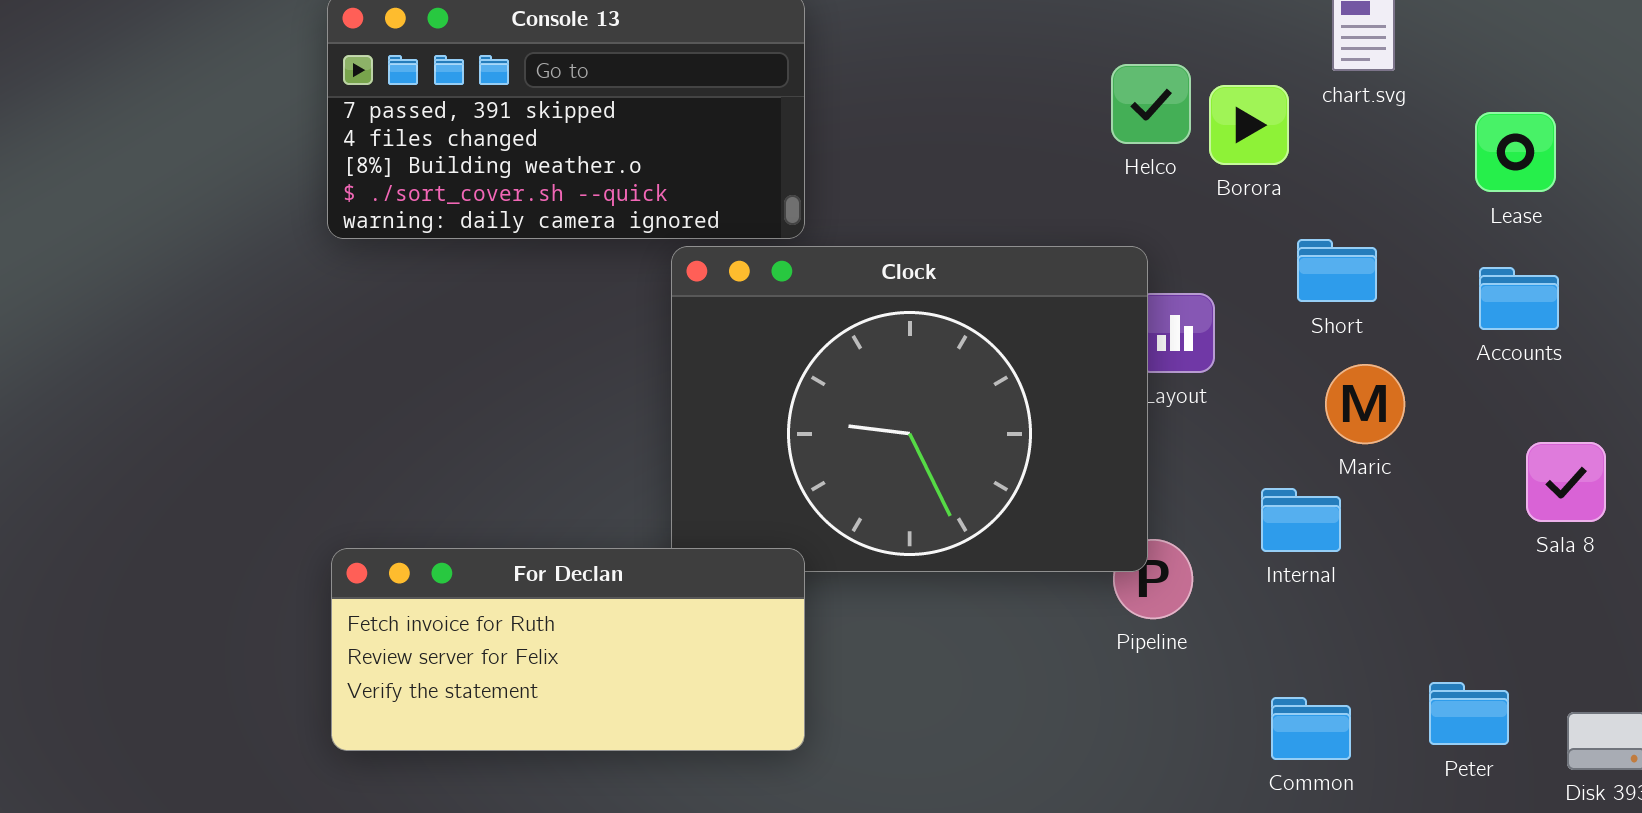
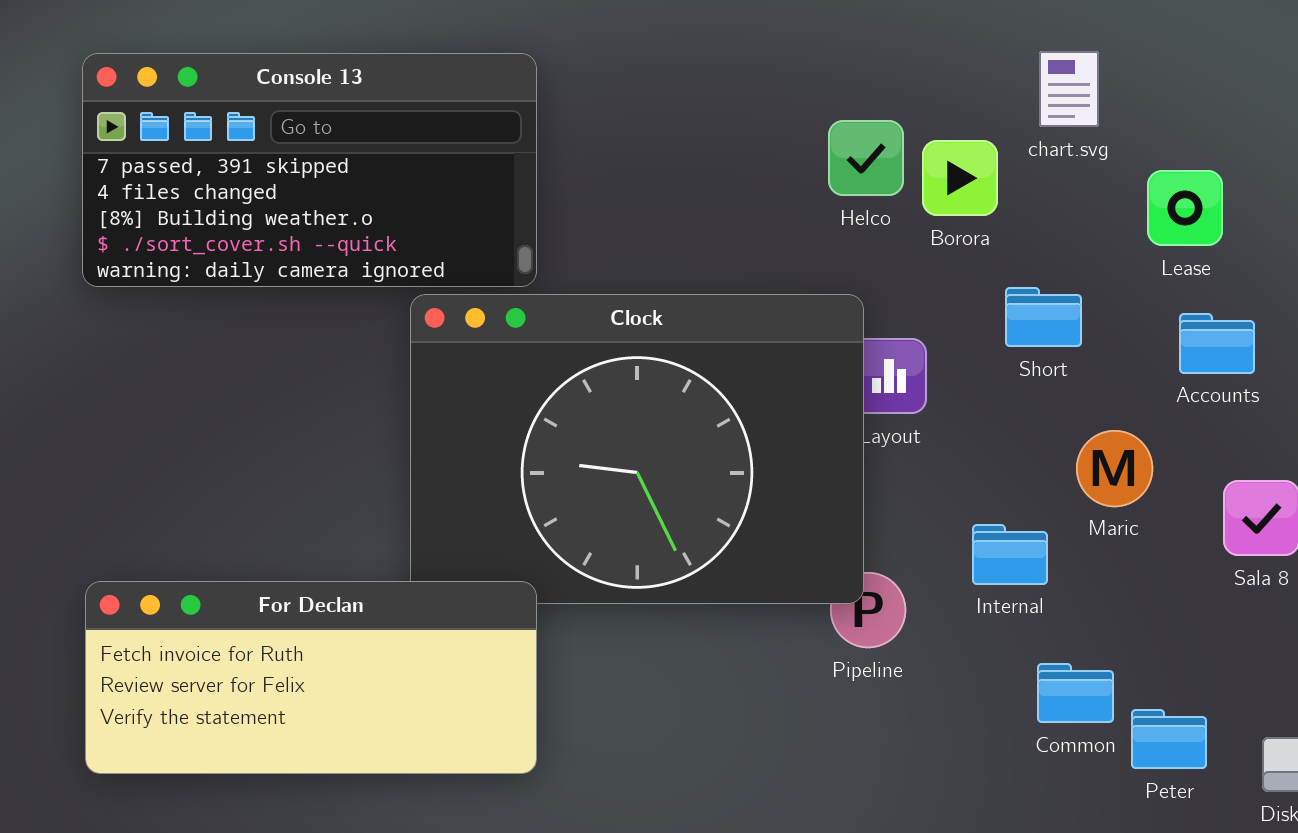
Lease: [1475,112,1556,192] -> [1147,170,1223,246], moved
Maric: [1325,364,1405,444] -> [1076,430,1153,507], moved
Common: [1271,697,1351,760] -> [1037,663,1114,723], moved

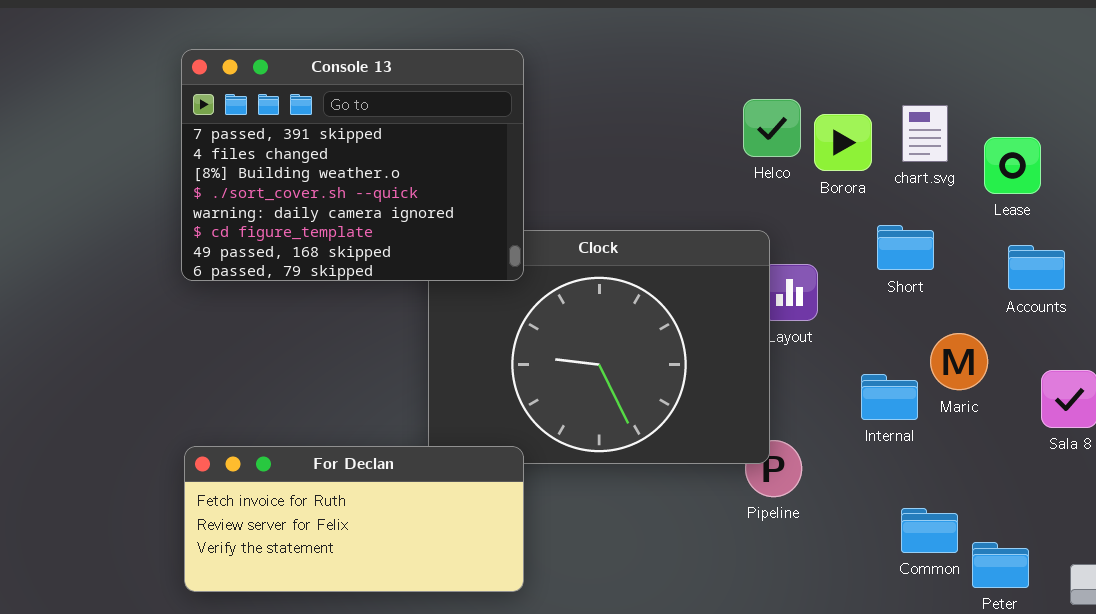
chart.svg: [1039,51,1099,127] -> [902,105,948,162], moved
Console 13: [82,53,537,287] -> [181,49,524,281], resized
Internal: [972,524,1048,585] -> [861,374,918,420], moved

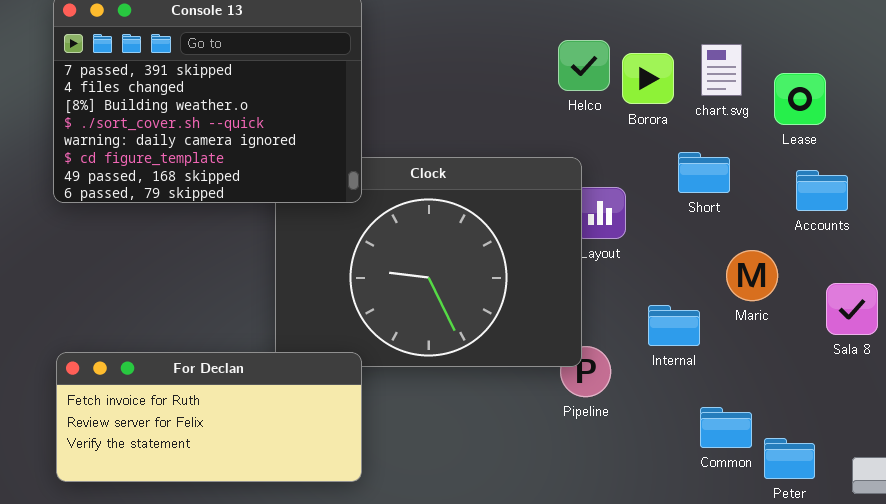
Internal: [861,374,918,420] -> [648,305,700,346], moved

